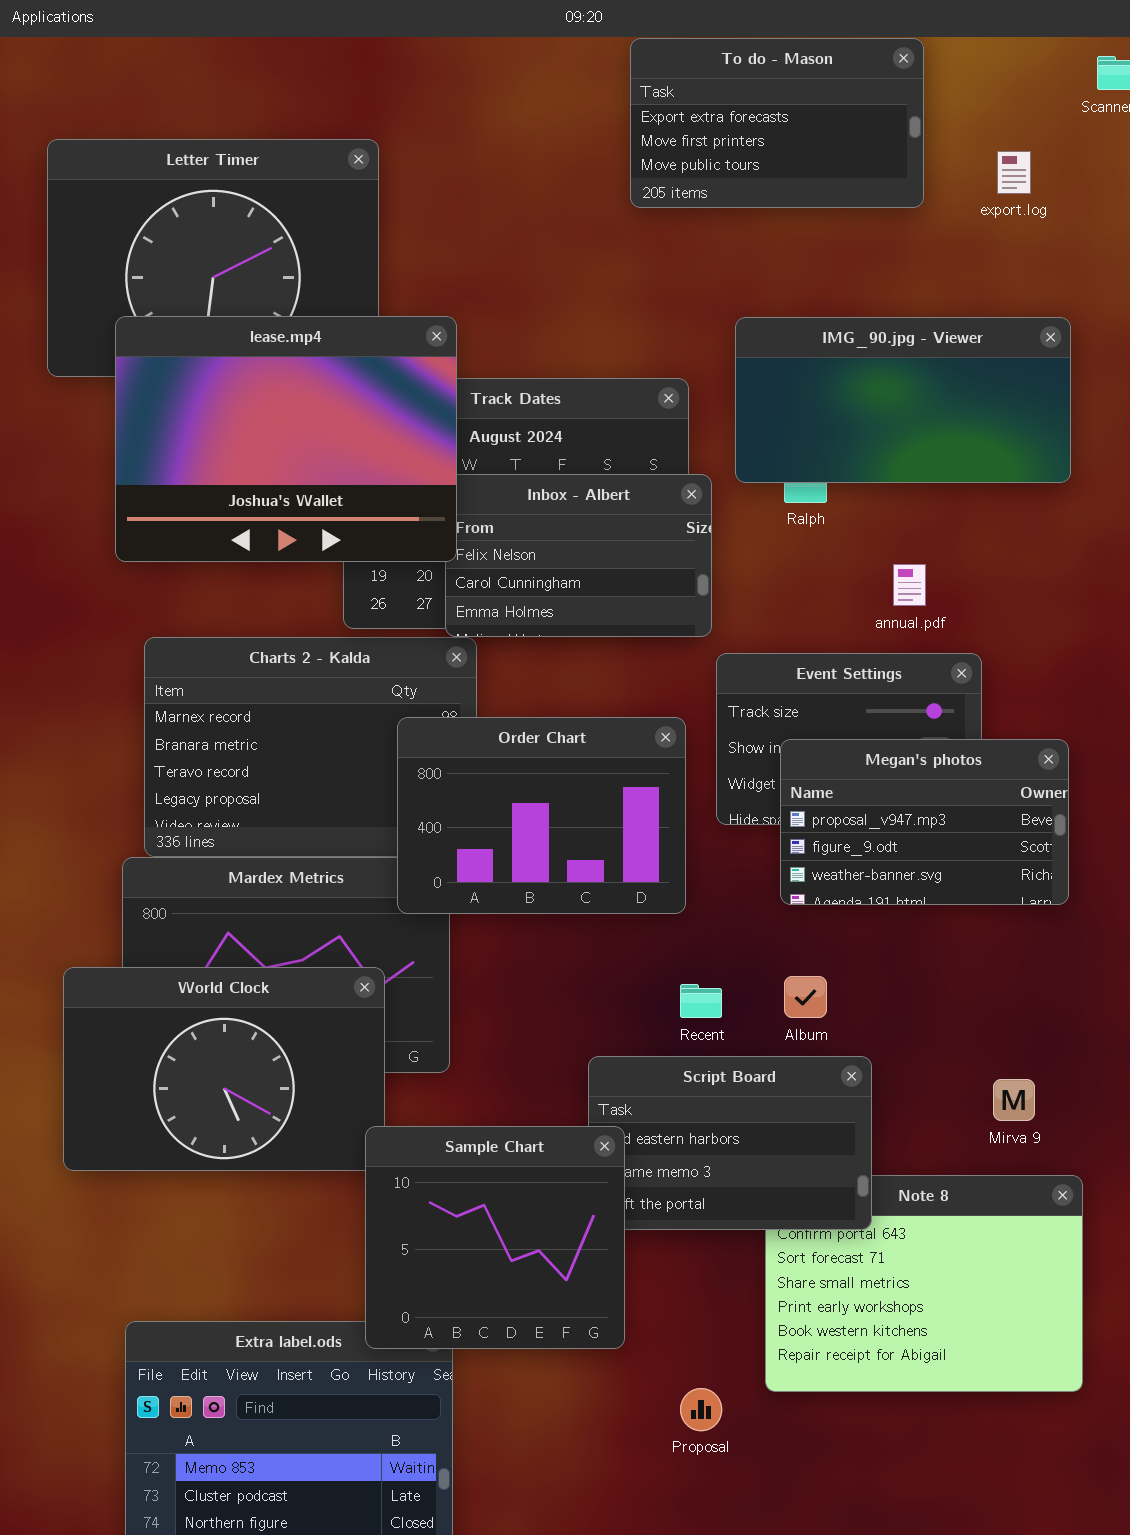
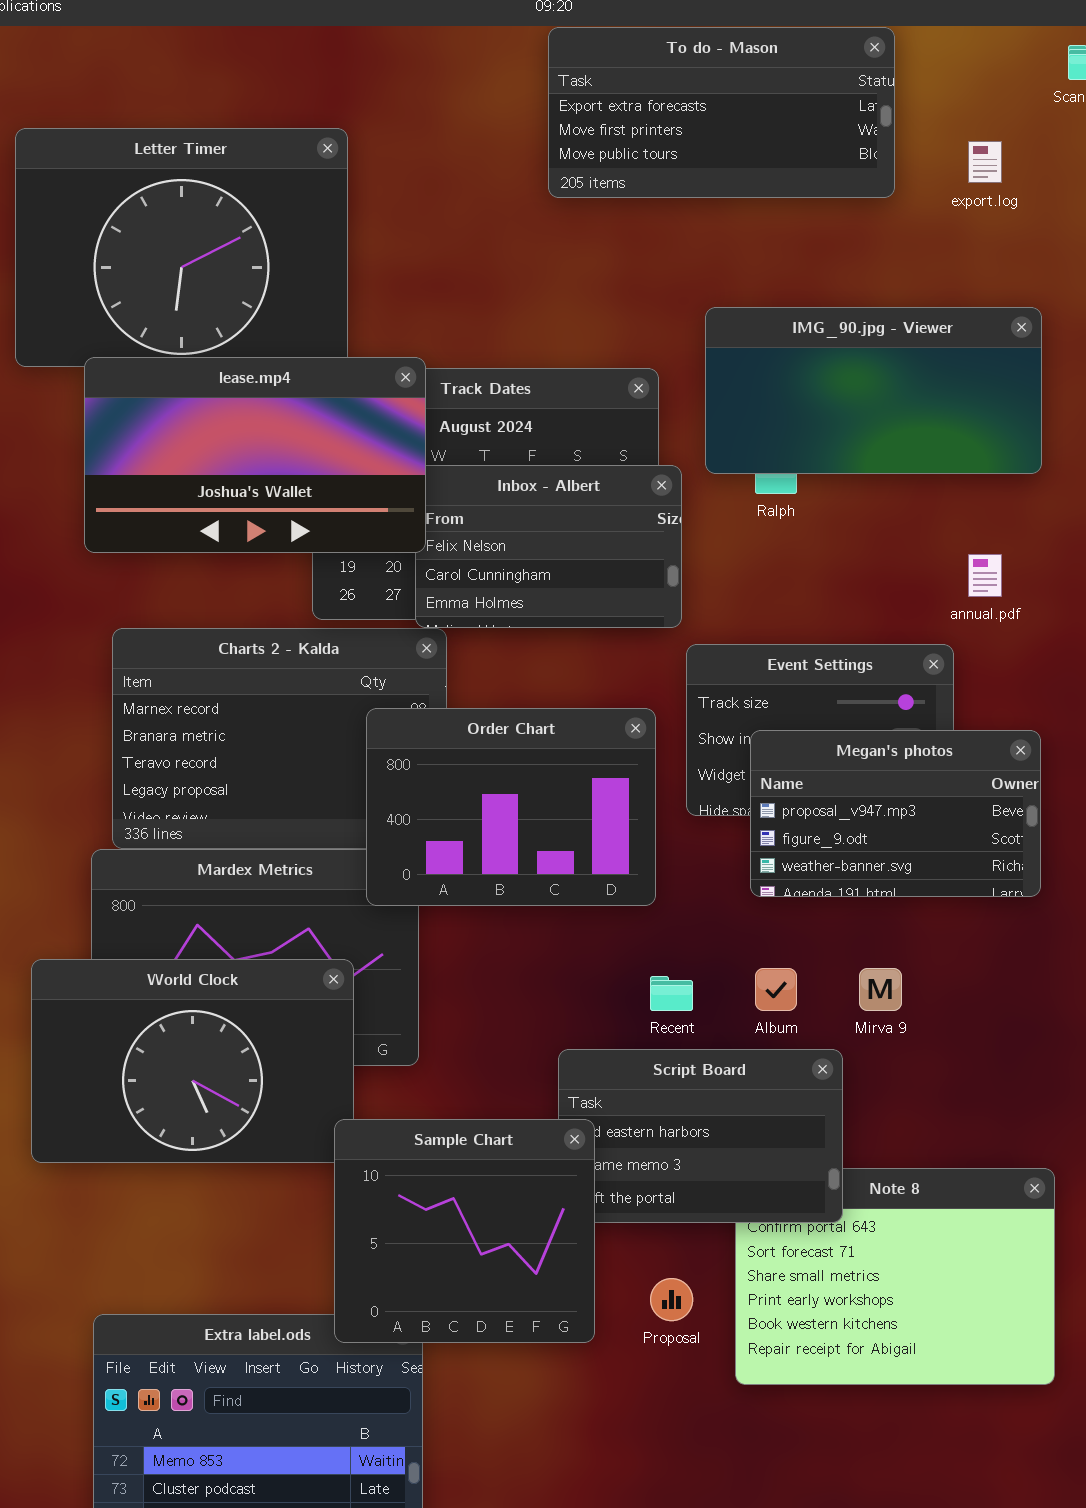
To do - Mason: [630,38,924,208] -> [548,27,895,198], resized
lease.mp4: [115,316,457,562] -> [84,357,426,553], resized
annual.pdf: [893,564,926,606] -> [968,554,1002,597], moved
Mirva 9: [993,1079,1035,1121] -> [859,968,902,1011], moved
Proposal: [680,1388,722,1431] -> [650,1278,693,1321], moved

